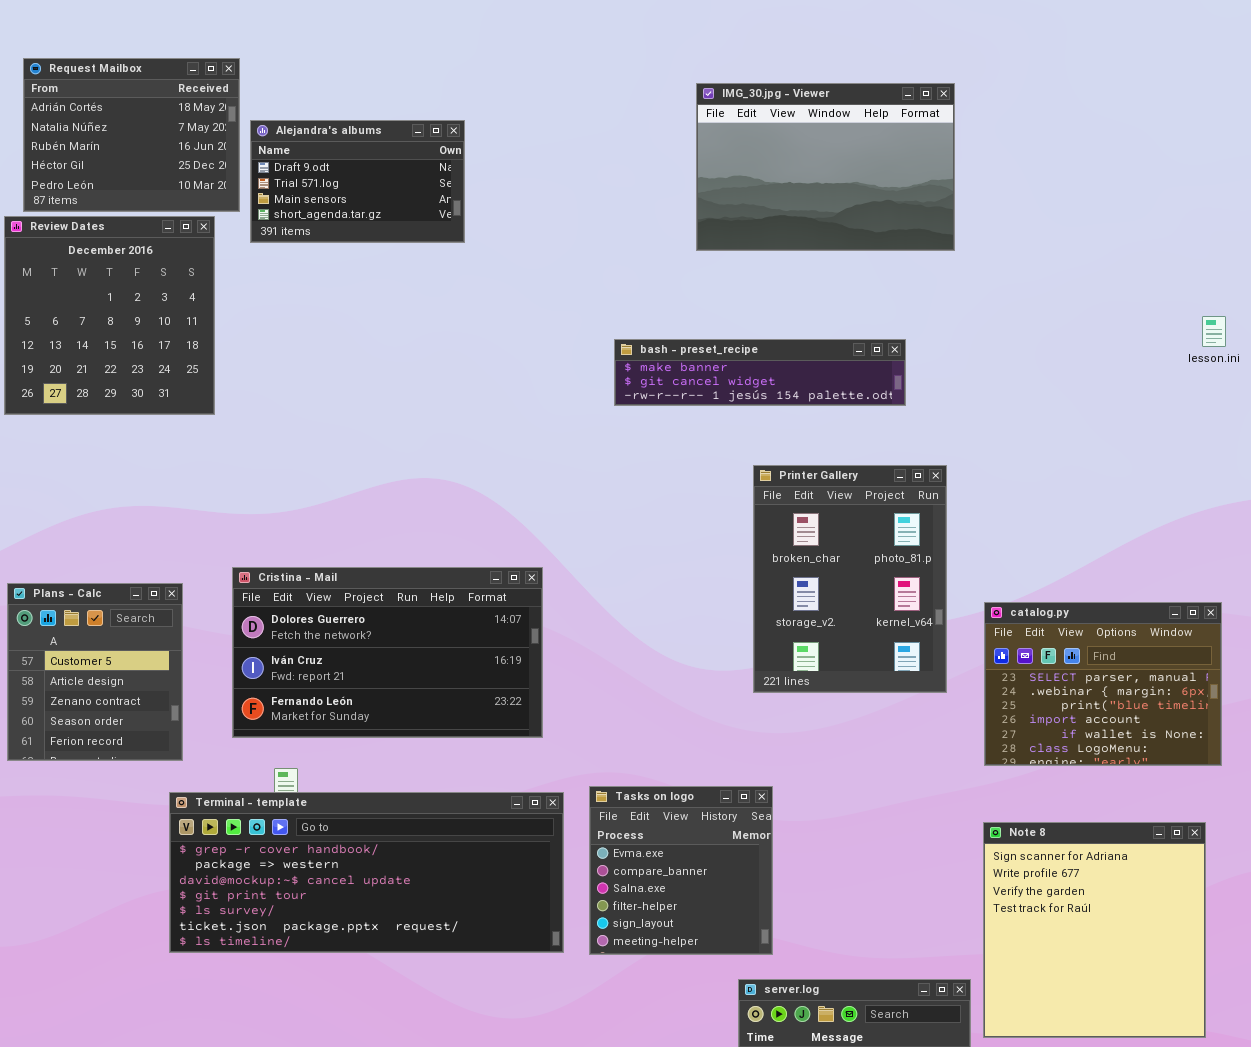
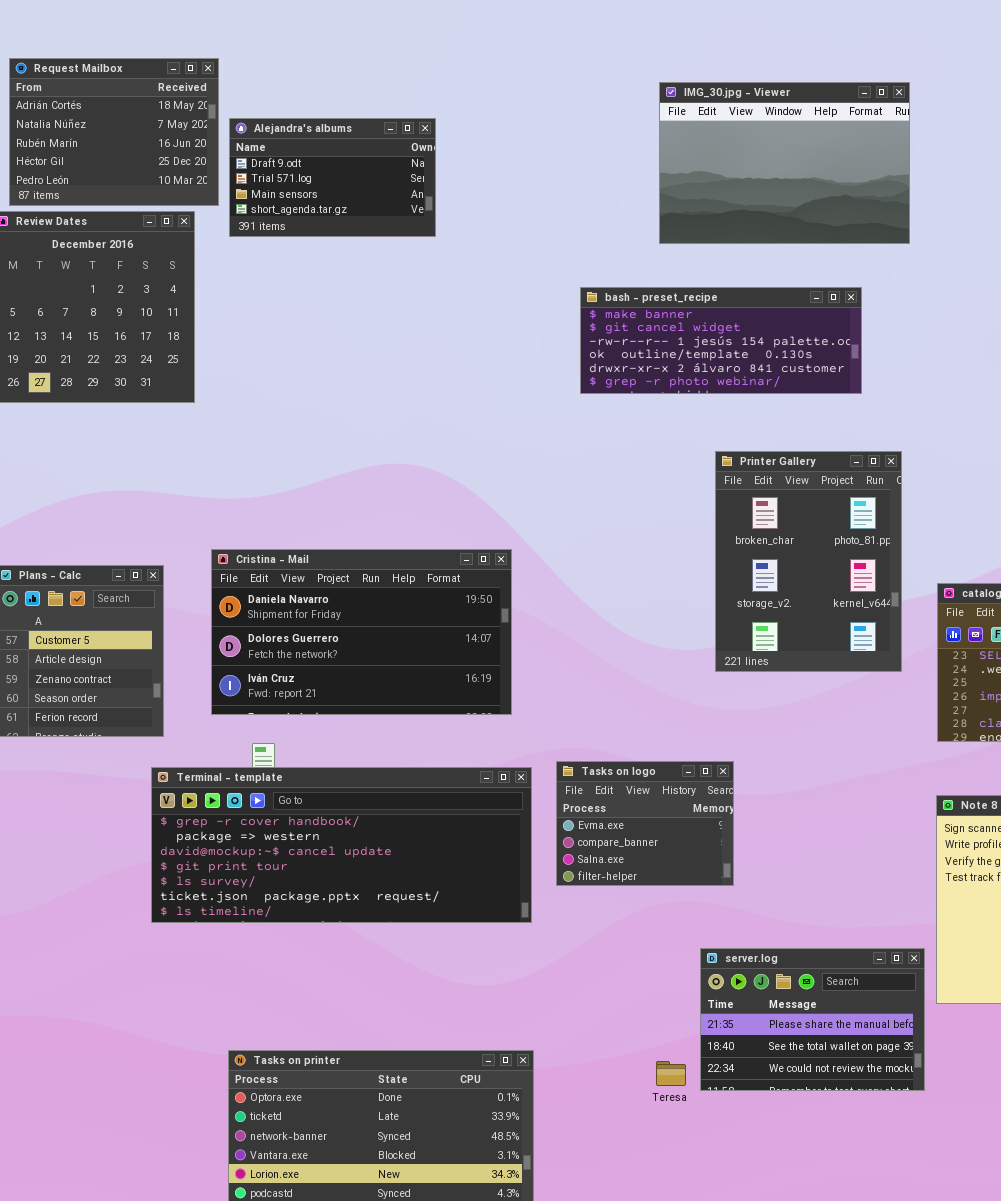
bash - preset_recipe: [614,339,906,406] -> [580,287,862,394], resized
Cristina - Mail: [232,567,543,738] -> [211,549,512,715], scrolled up 1 row
Tasks on logo: [589,786,773,955] -> [556,761,734,886], resized

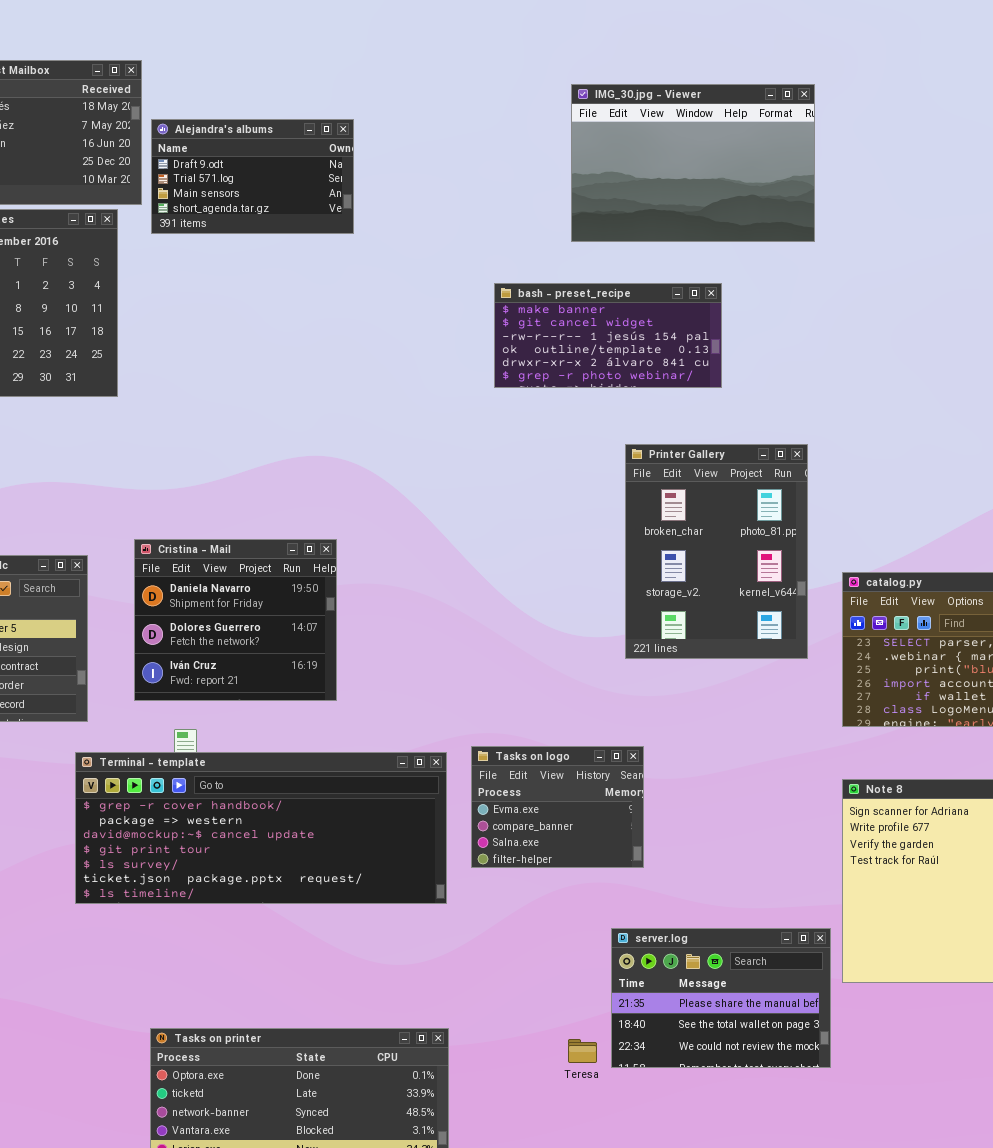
bash - preset_recipe: [580,287,862,394] -> [494,283,722,388], resized
Cristina - Mail: [211,549,512,715] -> [134,539,337,701], resized

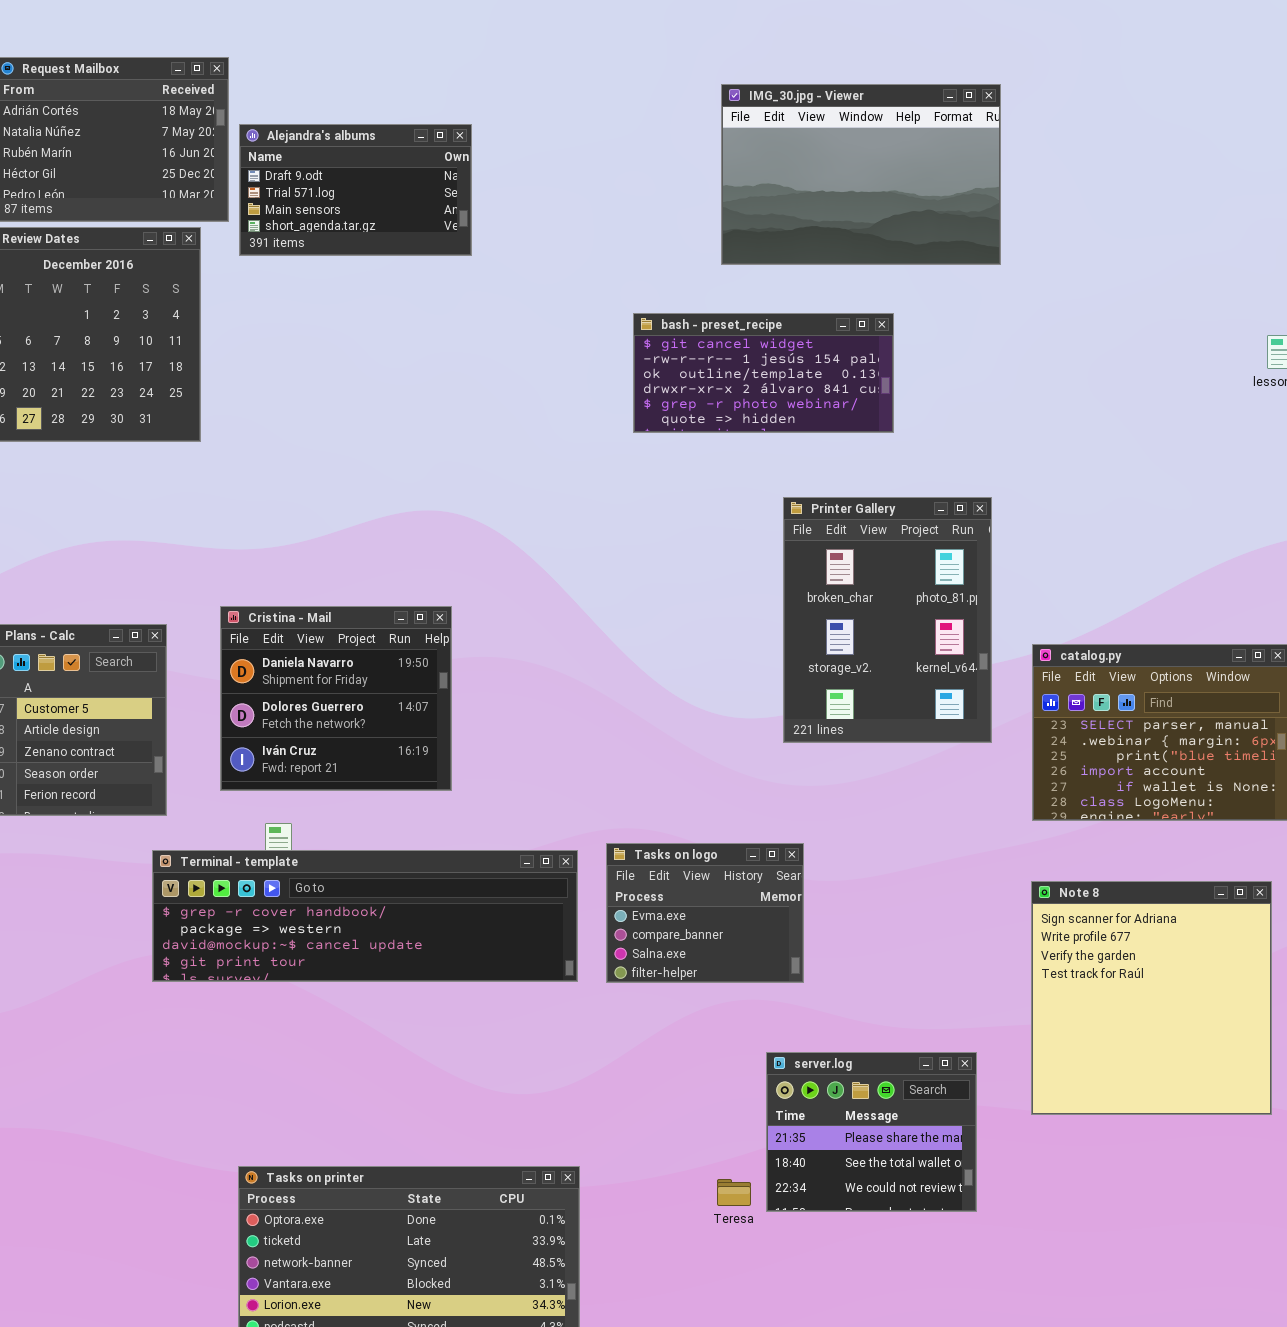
bash - preset_recipe: [494,283,722,388] -> [633,313,894,433], scrolled down 1 row
Terminal - template: [75,752,447,904] -> [152,850,578,982], resized
server.log: [611,928,831,1068] -> [766,1052,977,1212], resized

